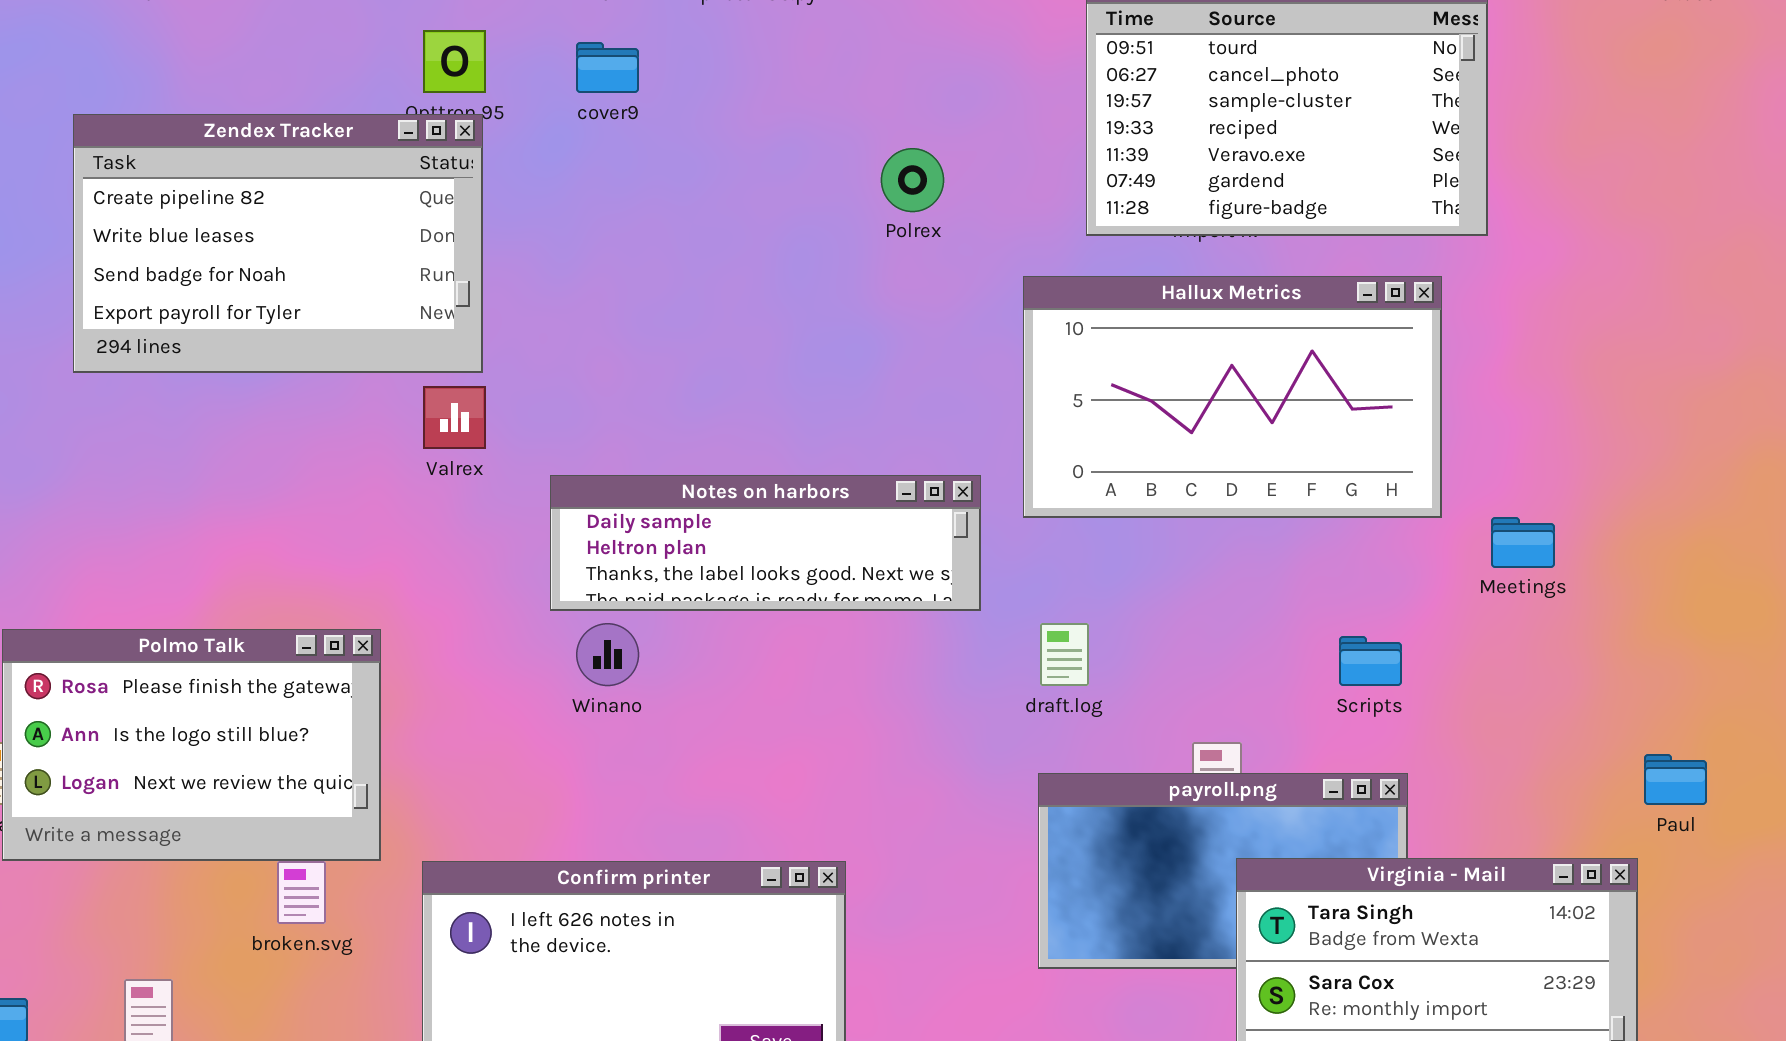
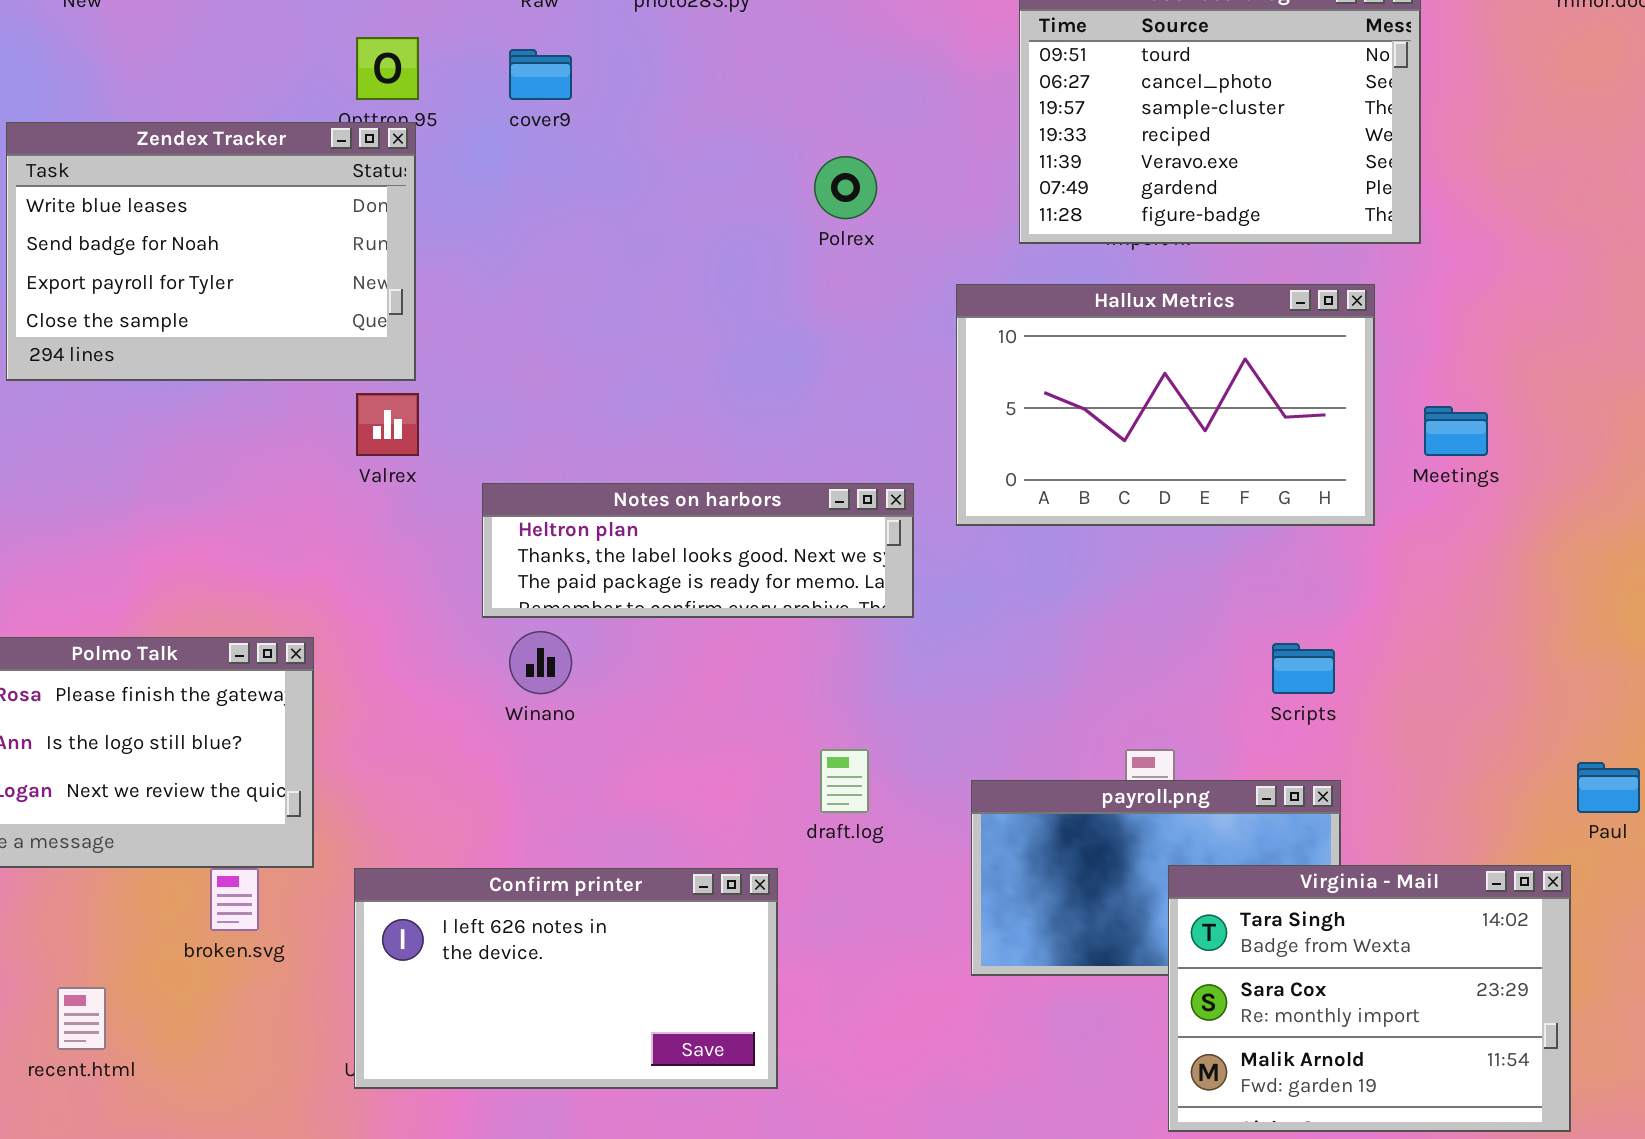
Zendex Tracker: [73,114,483,373] -> [6,122,416,381], scrolled down 1 row
Notes on harbors: [550,475,981,611] -> [482,483,914,618], scrolled down 1 row
Meetings: [1491,517,1555,568] -> [1424,406,1488,456], moved
draft.log: [1040,623,1089,686] -> [820,749,869,813], moved

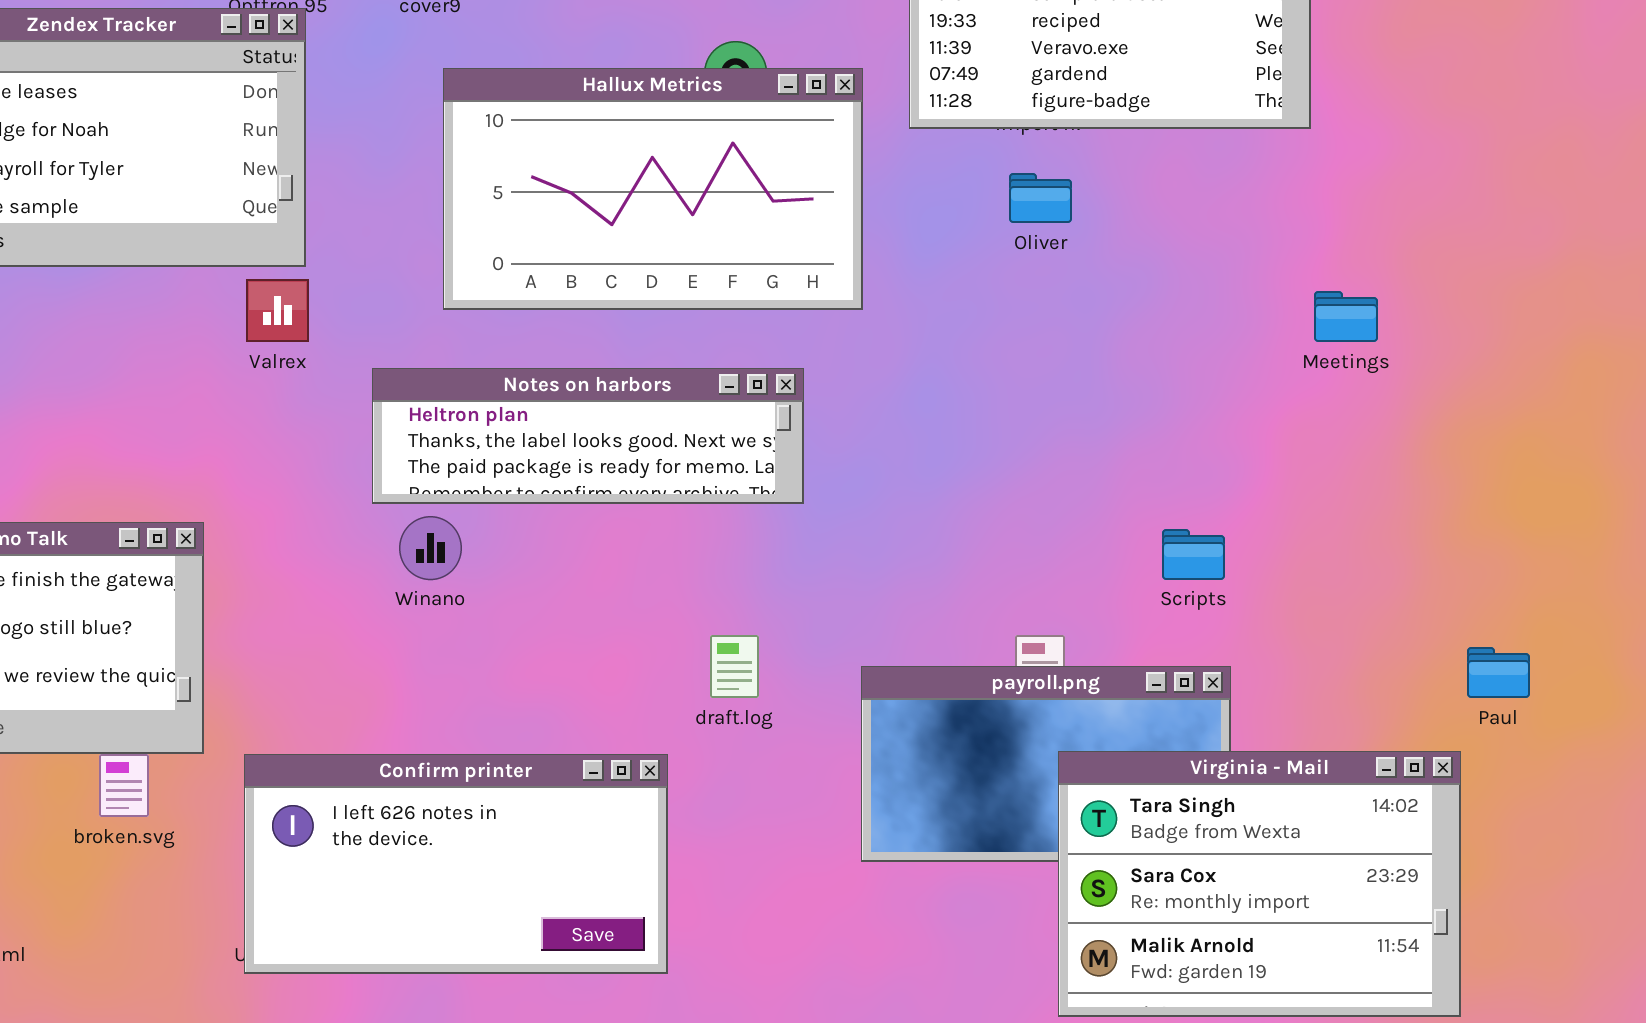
Hallux Metrics: [956,284,1375,526] -> [443,68,863,310], moved

